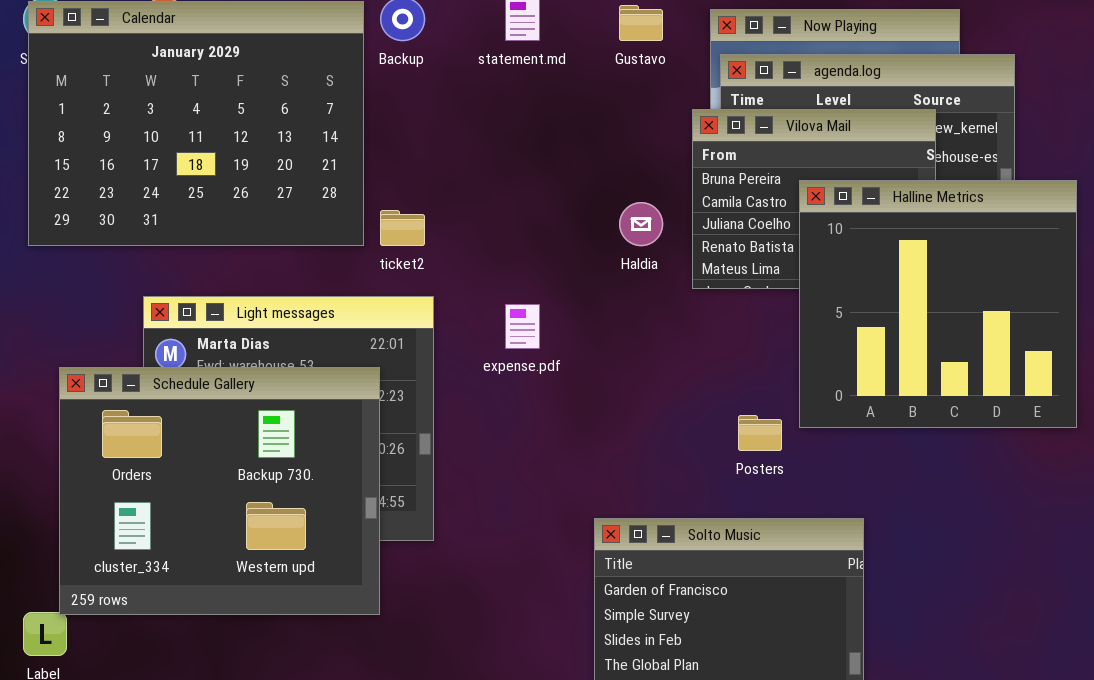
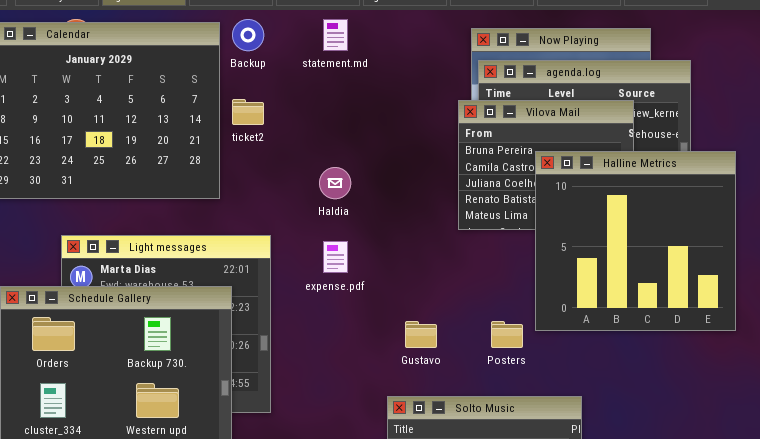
Gustavo: [619,5,663,41] -> [405,321,437,348], moved
Haldia: [619,202,663,246] -> [319,167,351,199], moved
ticket2: [380,210,425,246] -> [232,99,264,125], moved

